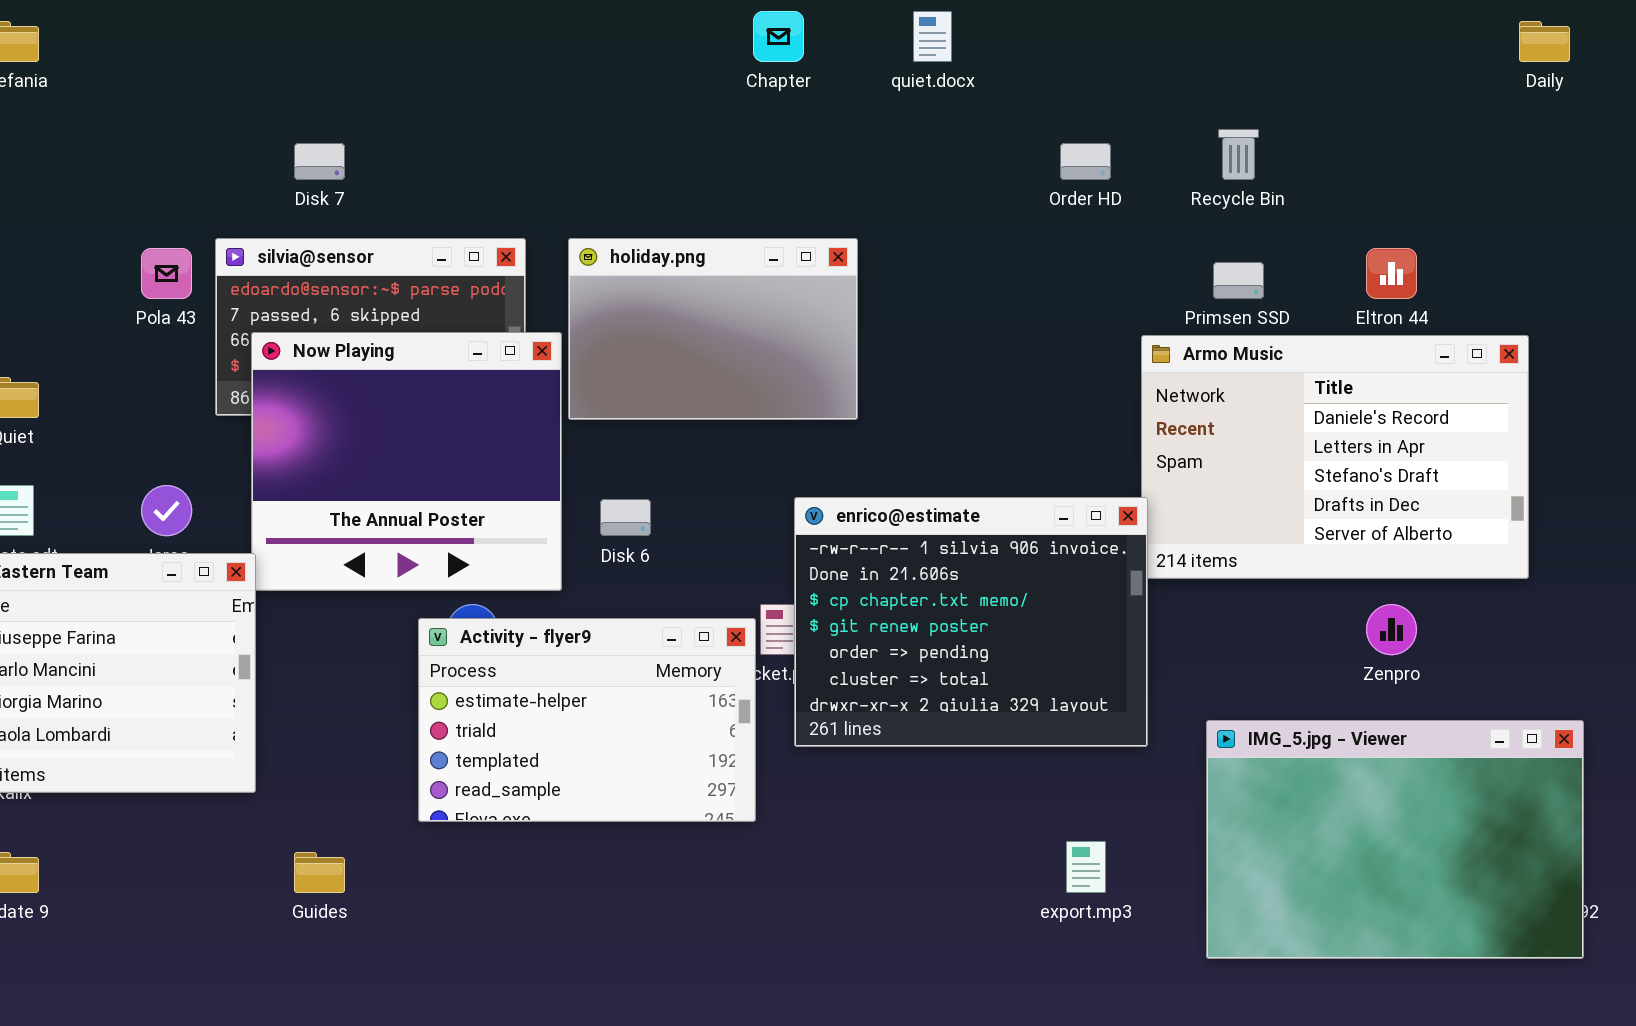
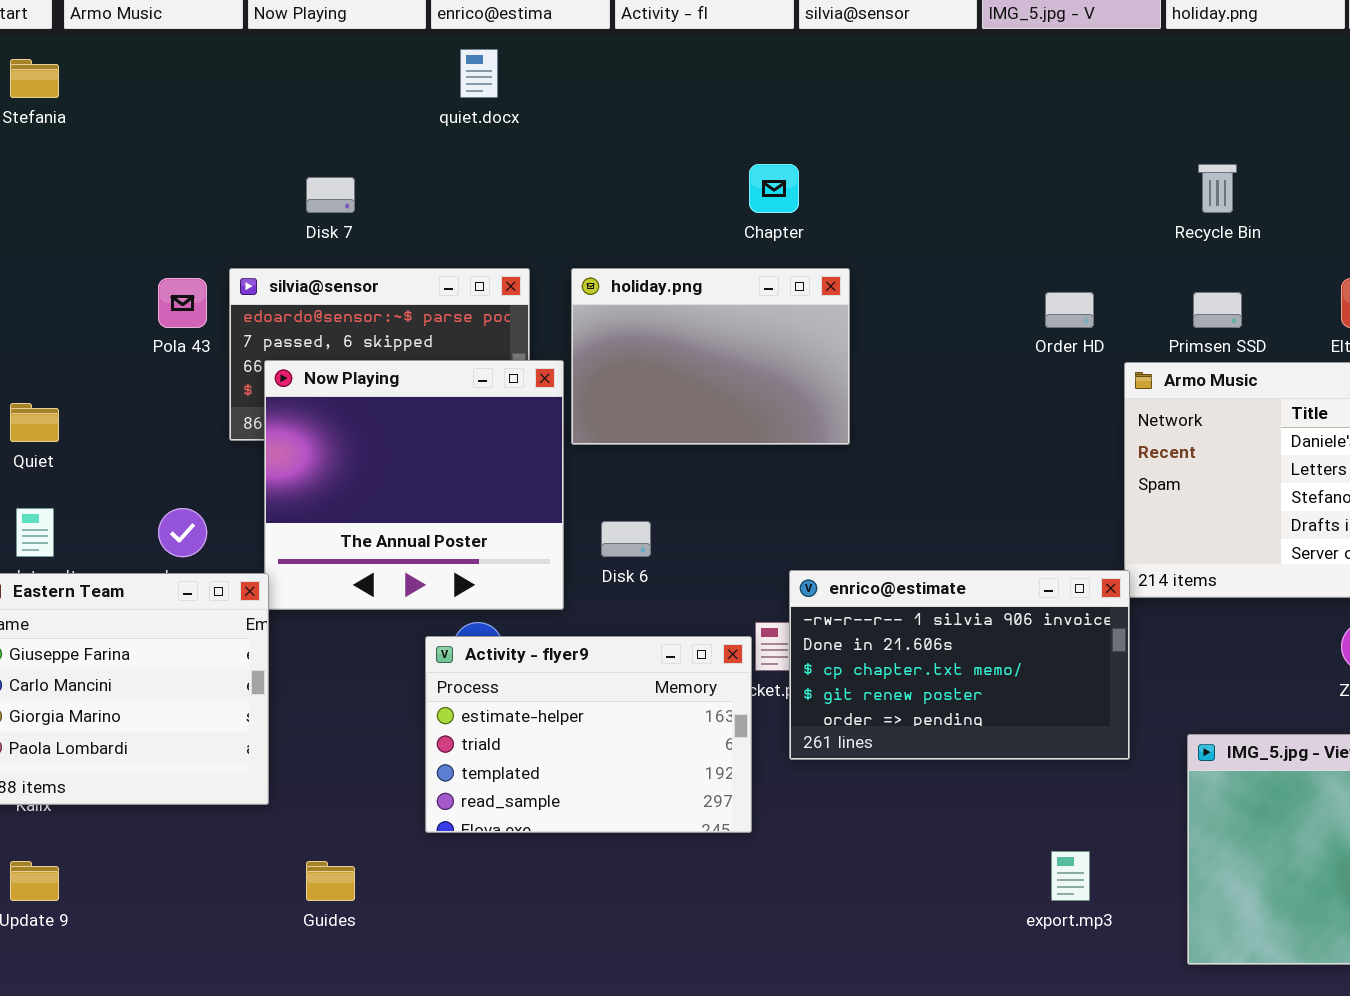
Chapter: [753,11,804,62] -> [749,164,799,213], moved
quiet.docx: [913,11,952,62] -> [460,49,498,98], moved
Order HD: [1060,143,1111,180] -> [1045,292,1094,328], moved
enrico@estimate: [794,497,1148,747] -> [789,570,1130,760], resized

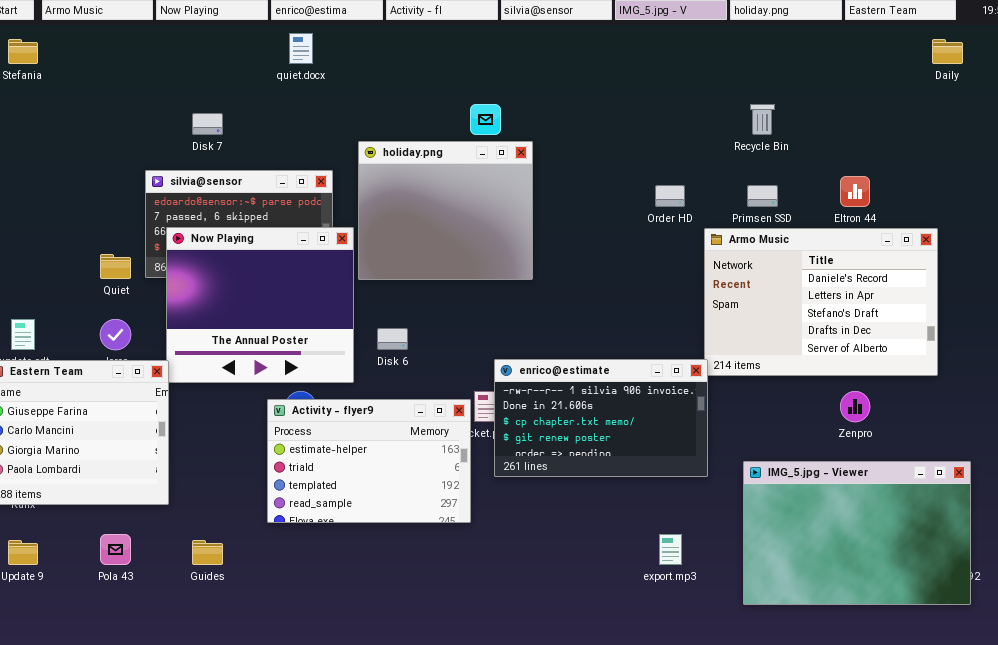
holiday.png: [571,268,850,445] -> [358,141,533,280], resized
Pola 43: [158,278,207,328] -> [100,534,131,565], moved
Quiet: [10,403,59,442] -> [100,254,131,279], moved

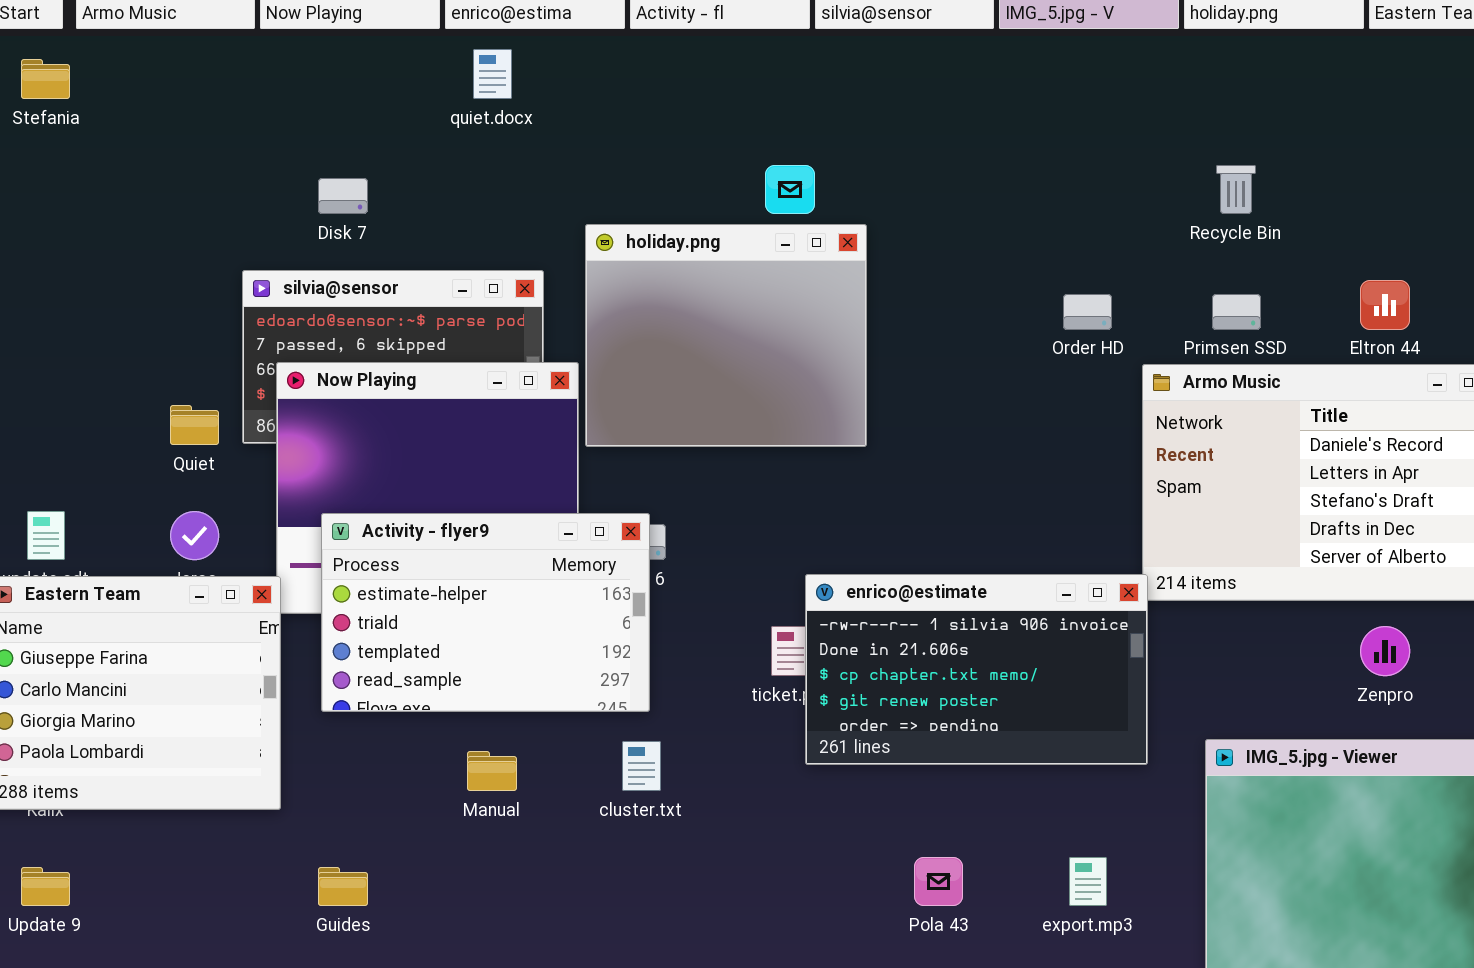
Activity - flyer9: [267,399,471,523] -> [321,513,650,712], moved
Pola 43: [100,534,131,565] -> [914,857,963,906], moved

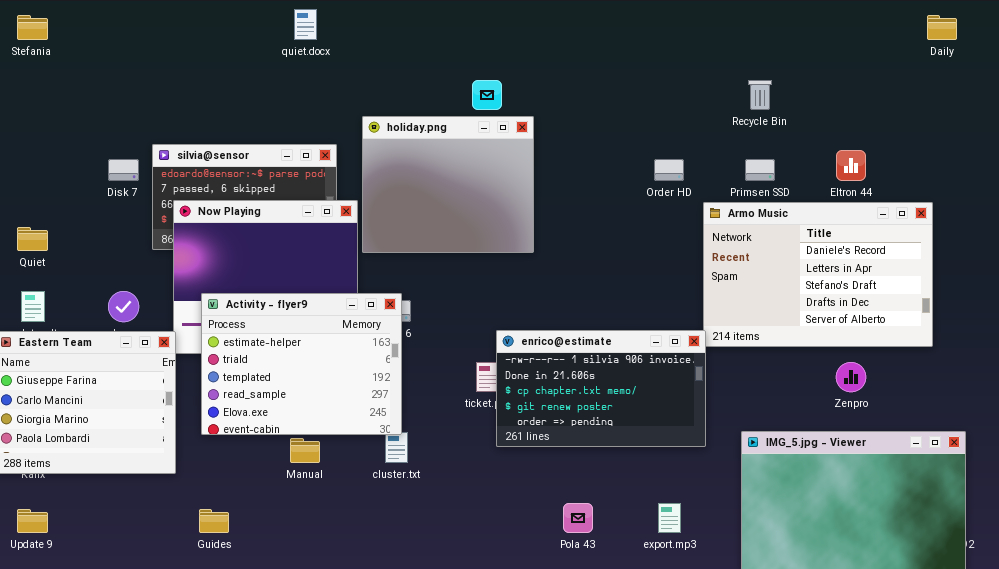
Disk 7: [318,178,368,214] -> [108,159,139,181], moved
Quiet: [170,405,219,445] -> [17,227,48,251], moved
Activity - flyer9: [321,513,650,712] -> [201,293,402,435], resized

